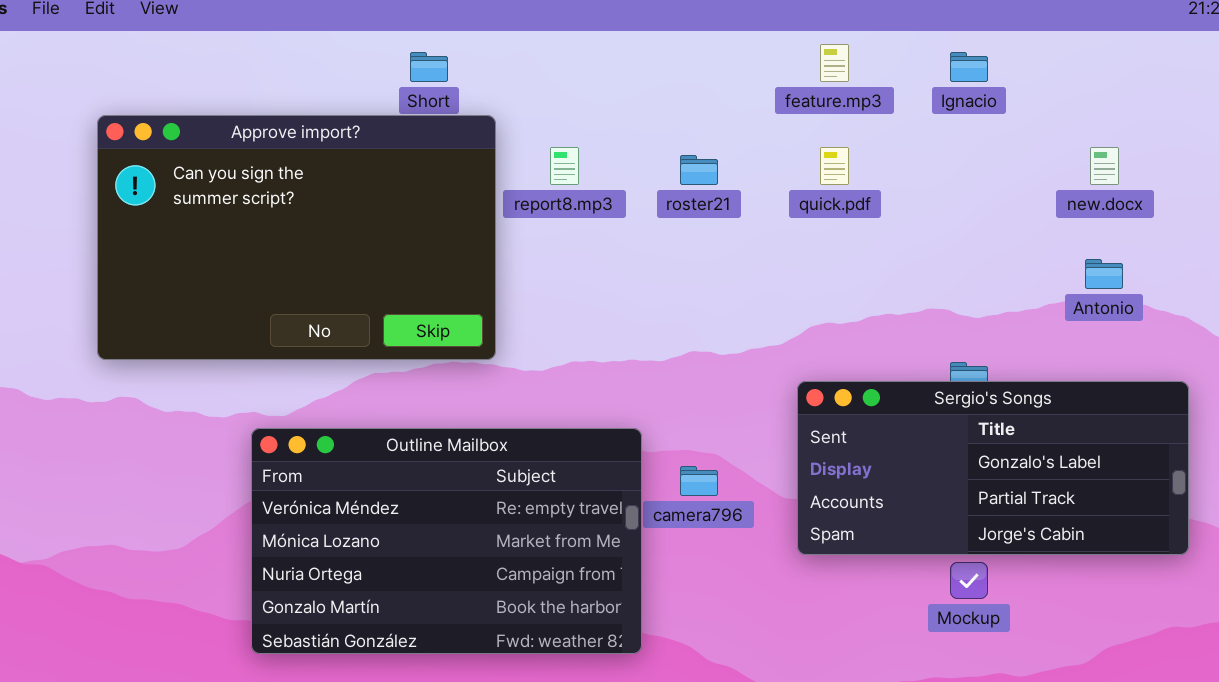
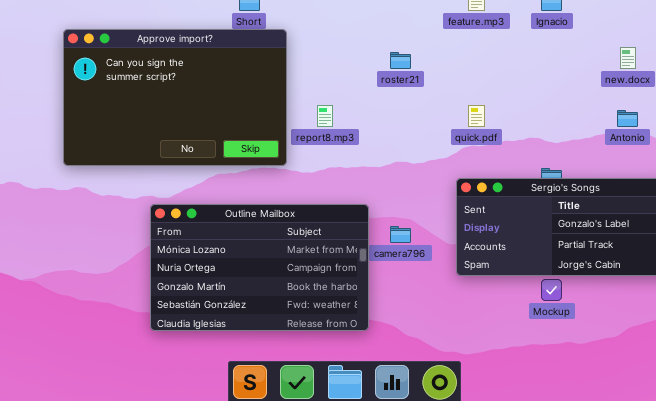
report8.mp3: [550,147,579,185] -> [317,105,333,127], moved
quick.pdf: [820,147,849,185] -> [468,105,485,127], moved
Outline Mailbox: [251,428,642,654] -> [150,204,369,331], scrolled down 1 row

